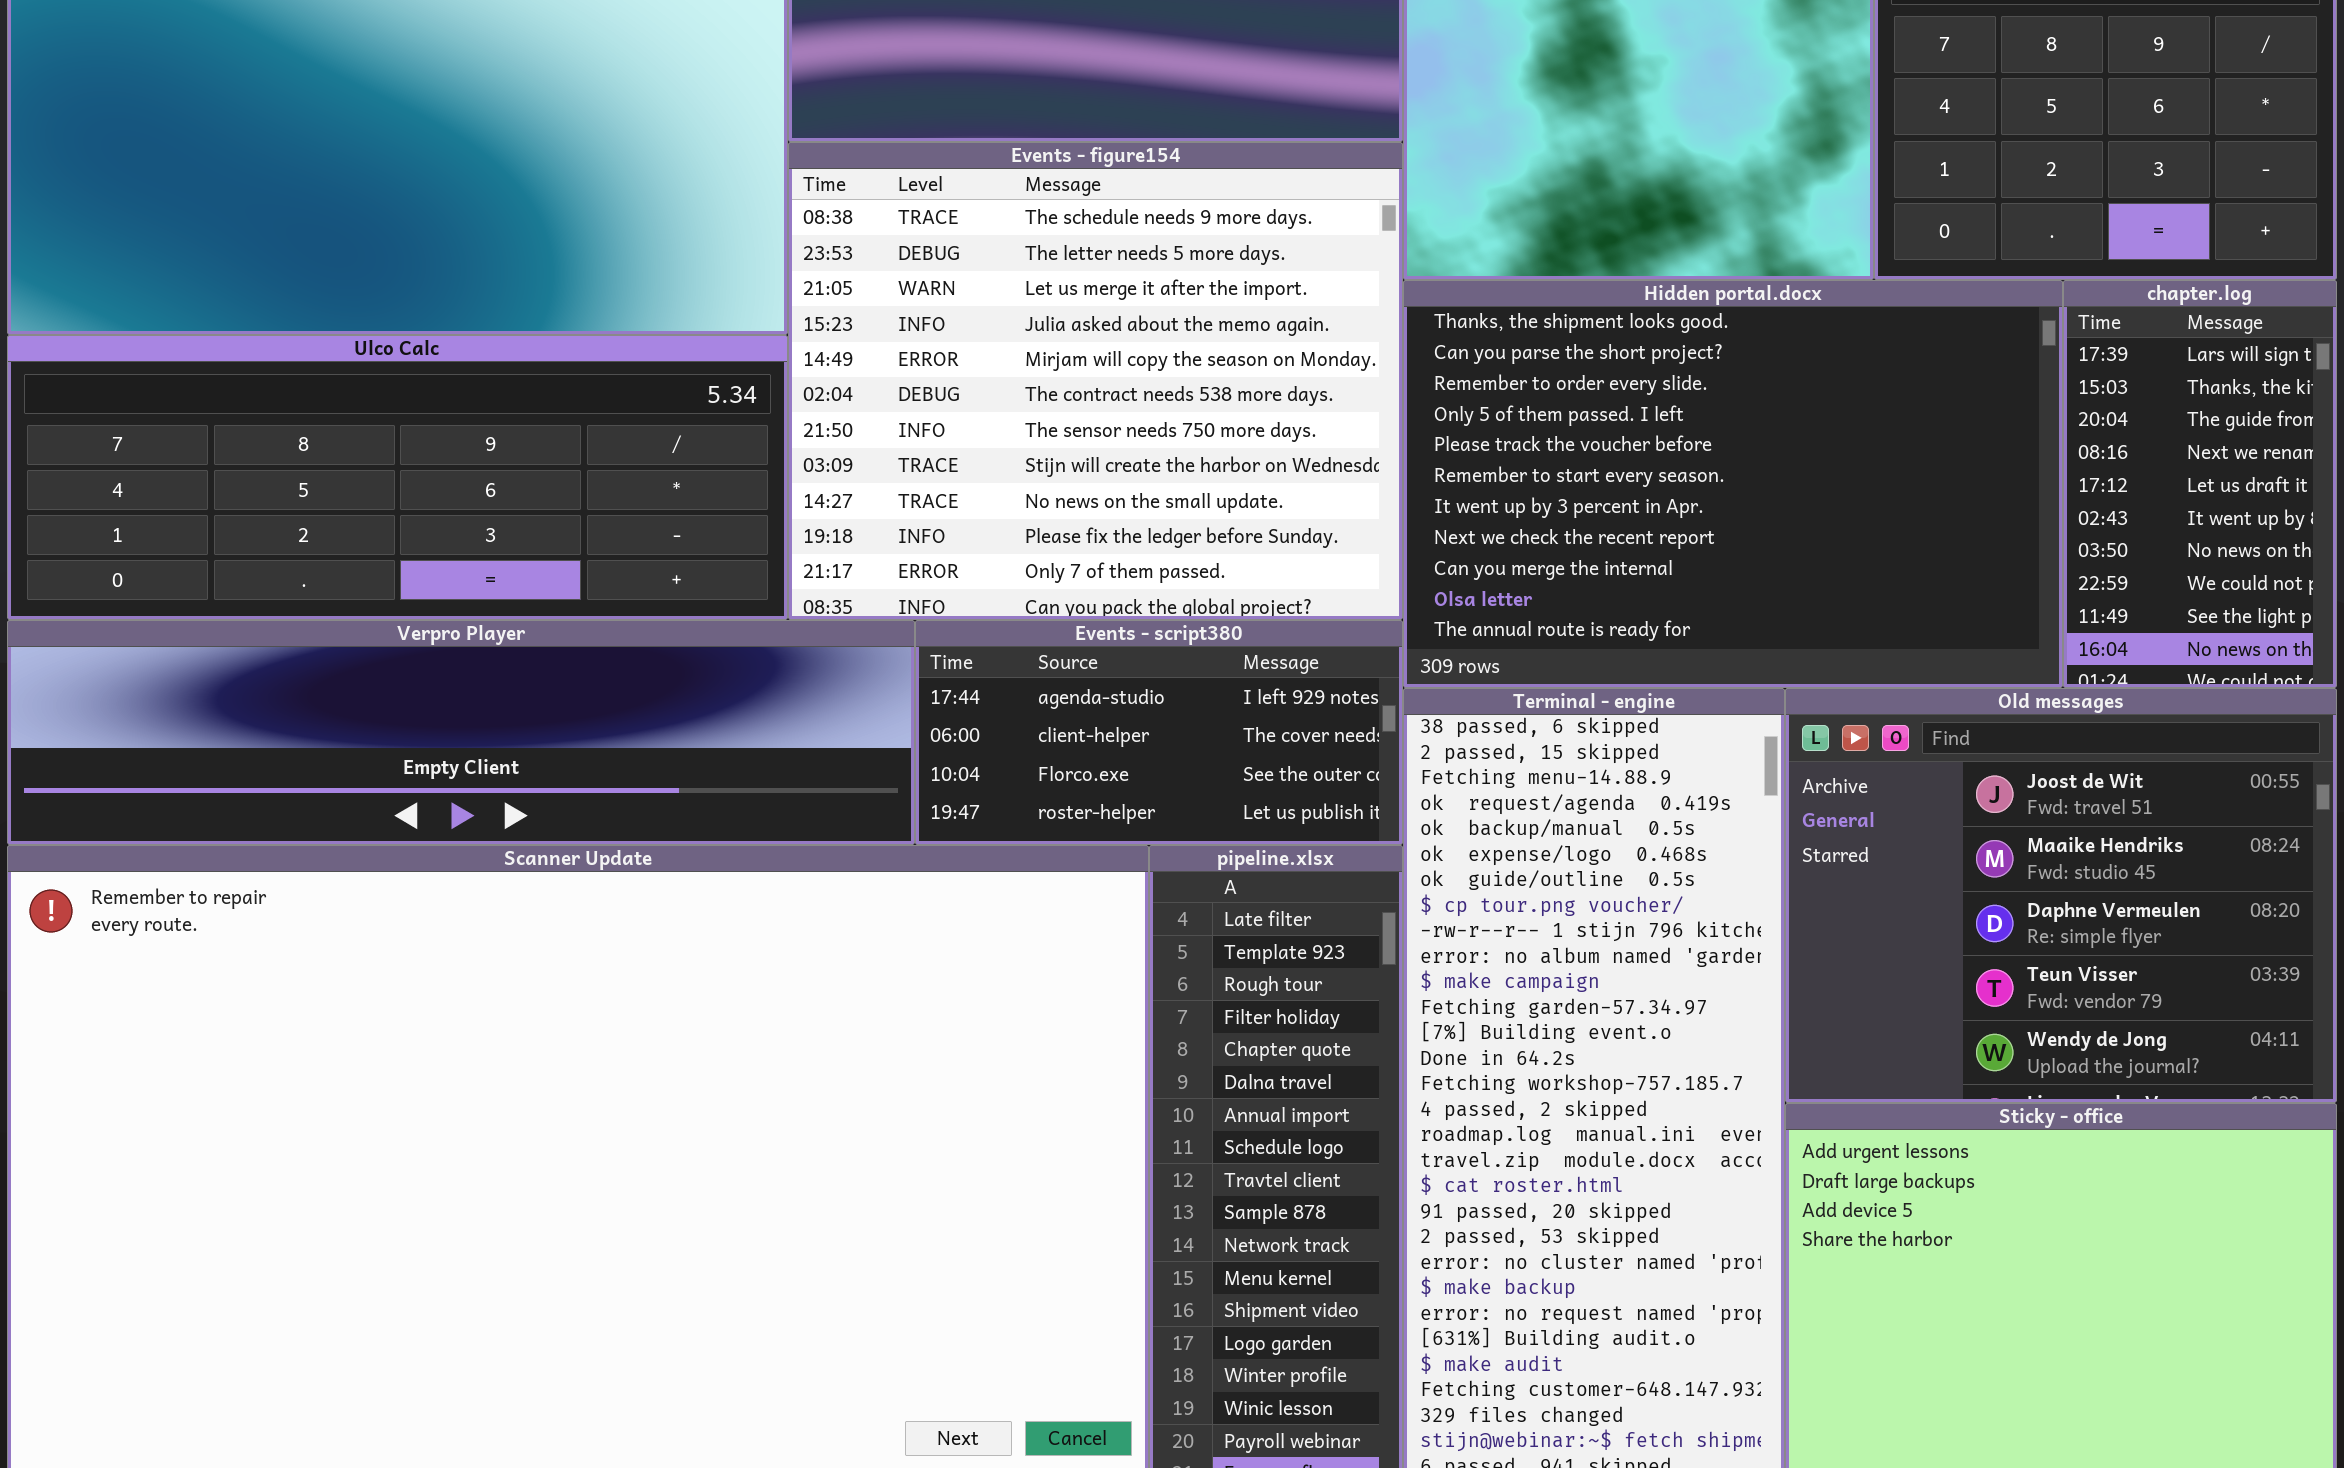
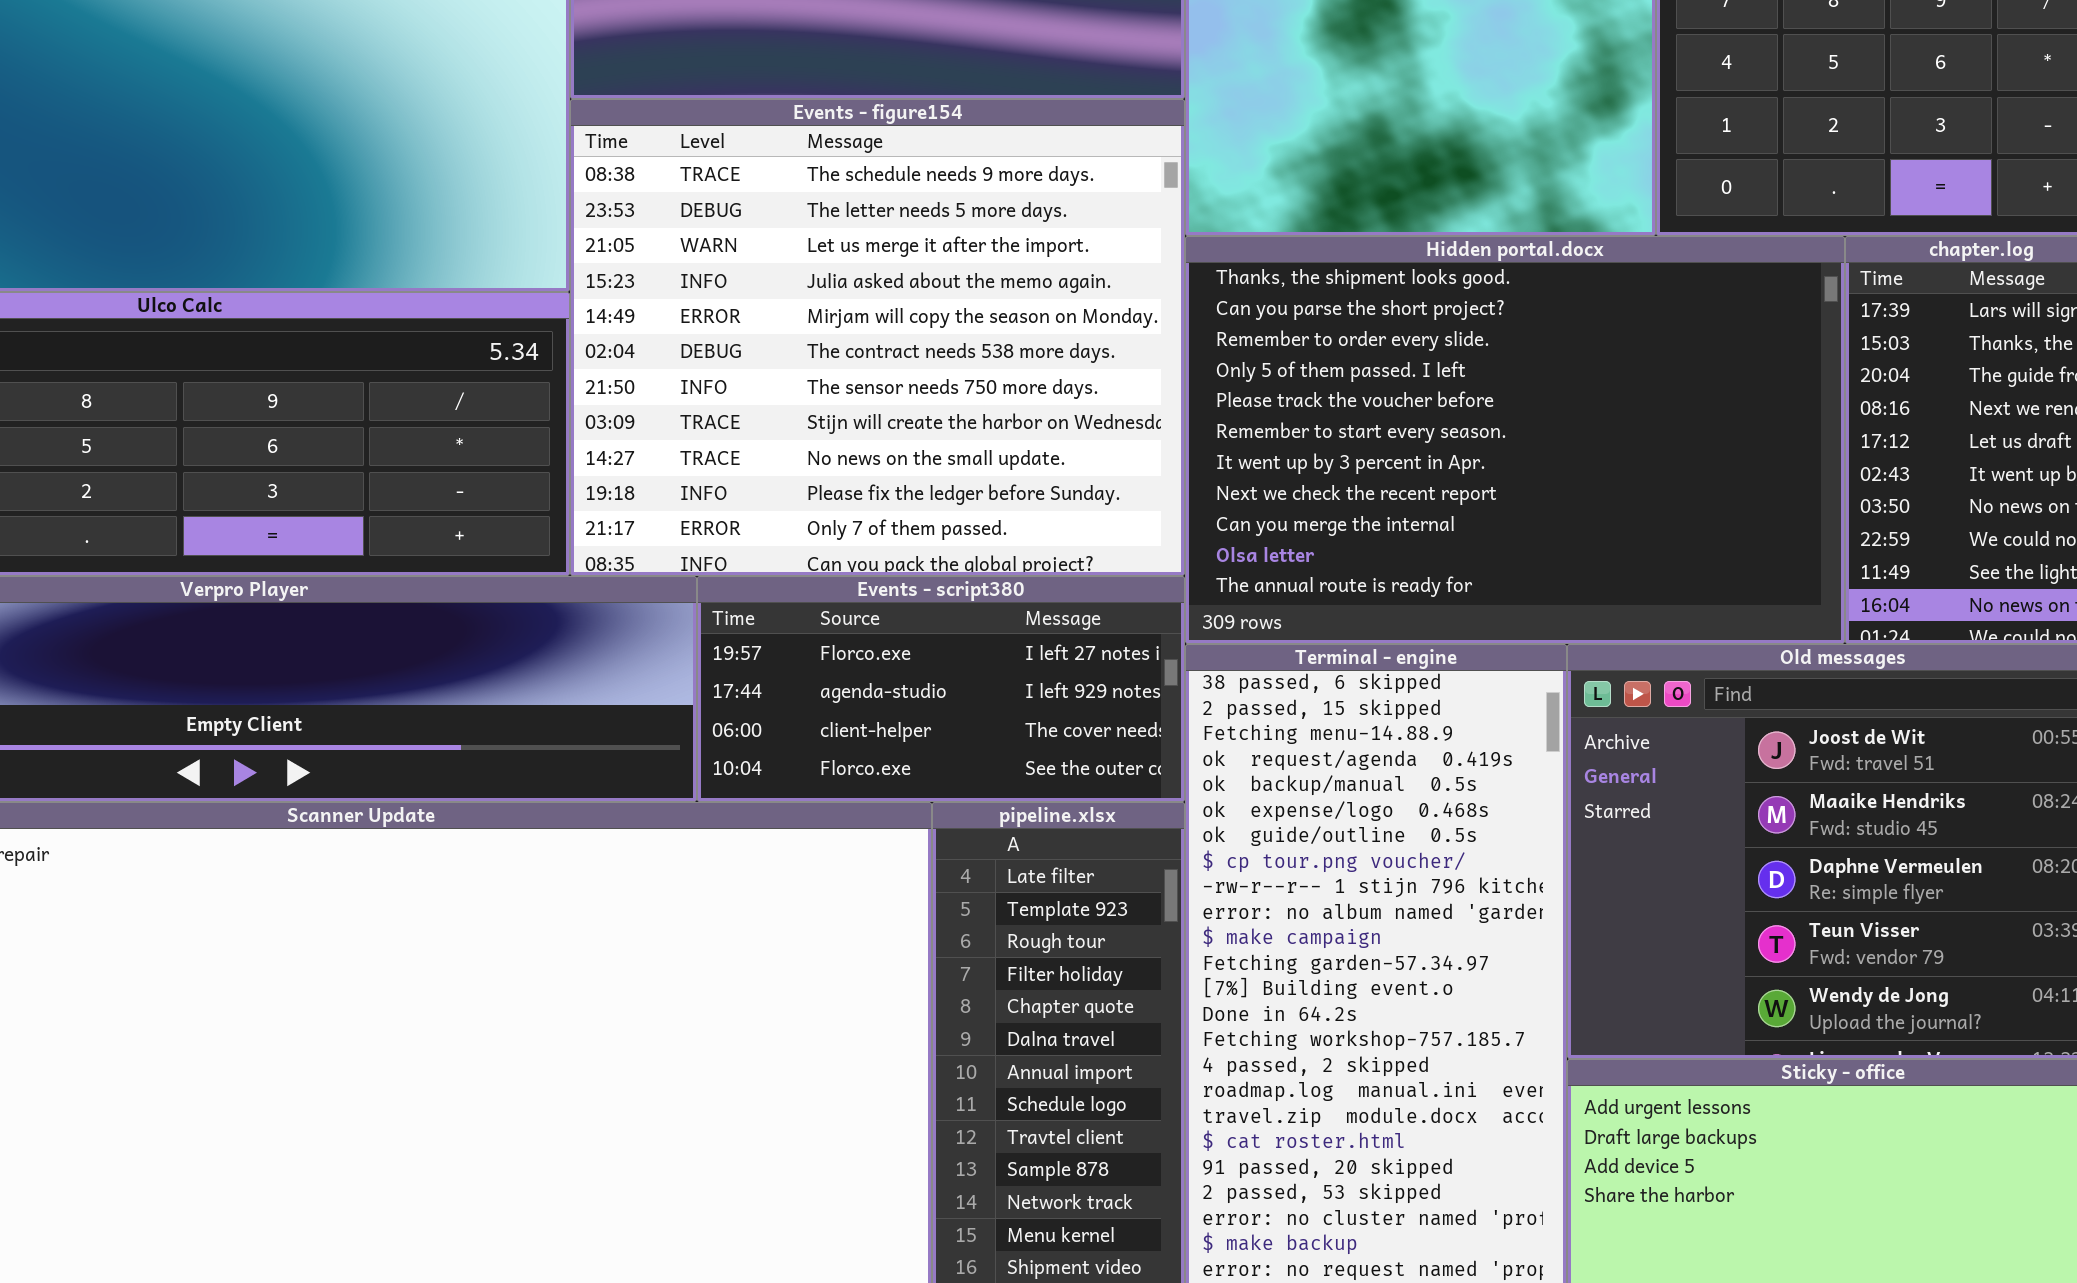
Events - script380: [915,620,1403,845] -> [697,576,1185,802], scrolled up 1 row

